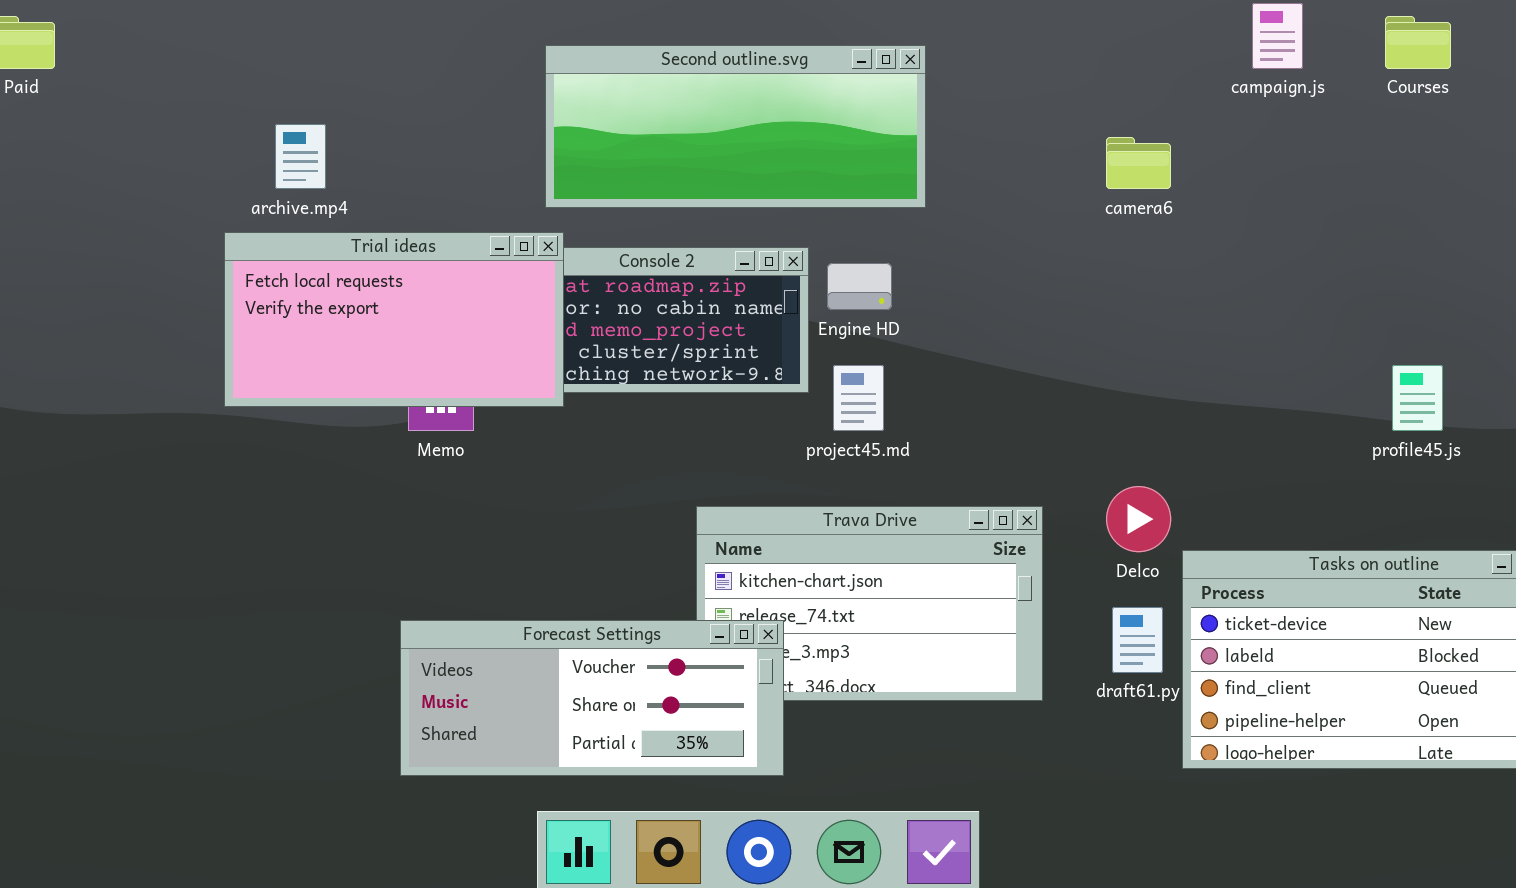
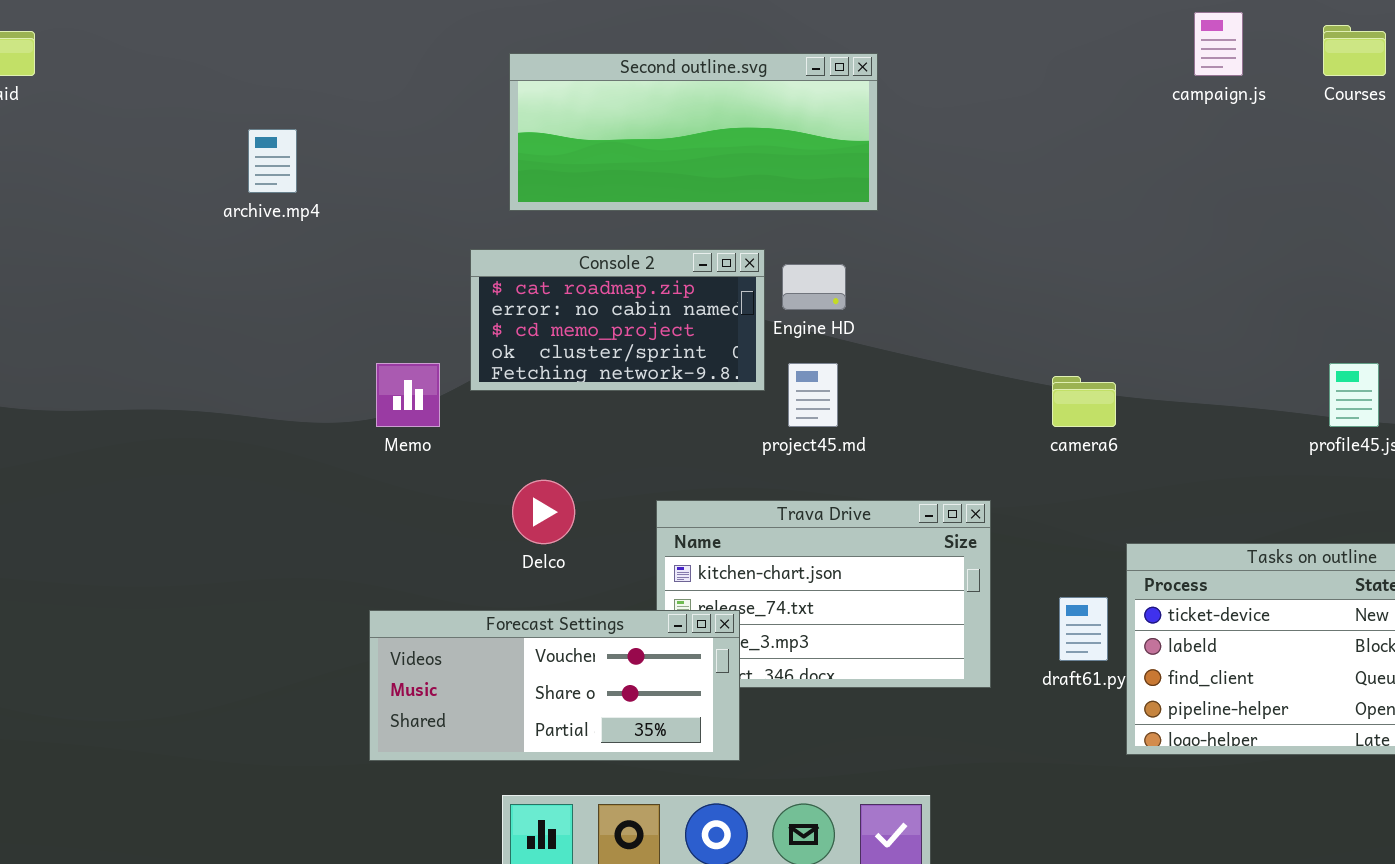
camera6: [1106,137,1171,189] -> [1052,376,1116,427], moved
Trial ideas: [224,232,564,407] -> none, closed
Delco: [1106,486,1171,552] -> [512,480,575,544], moved

